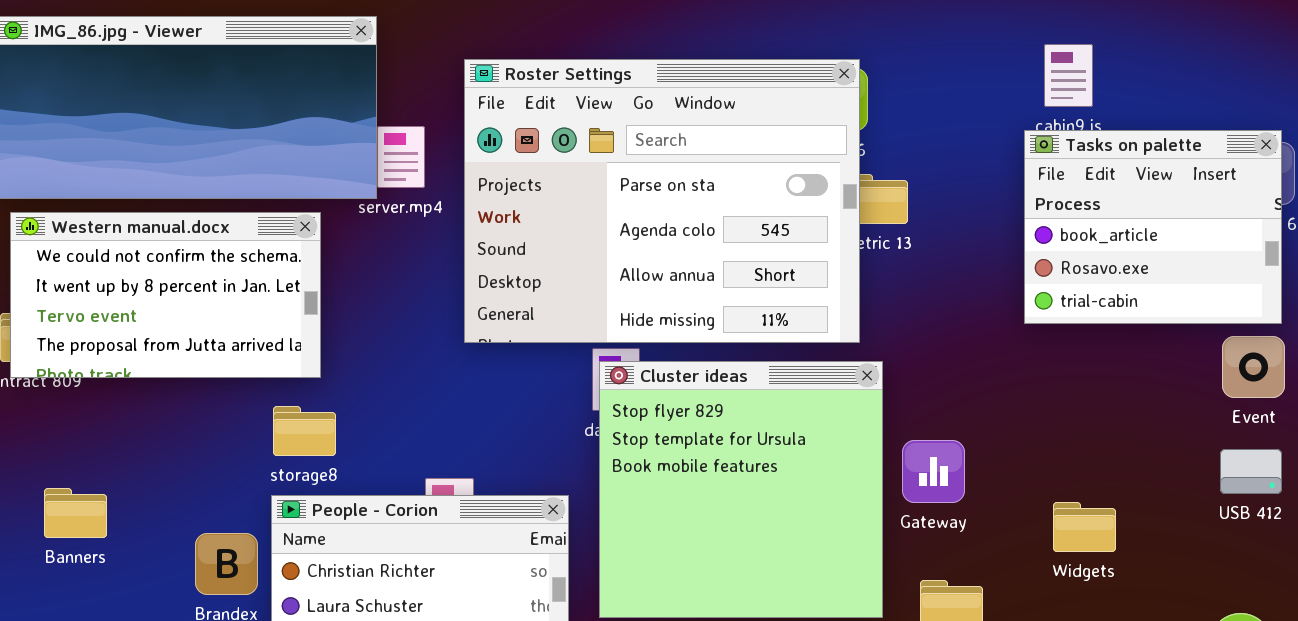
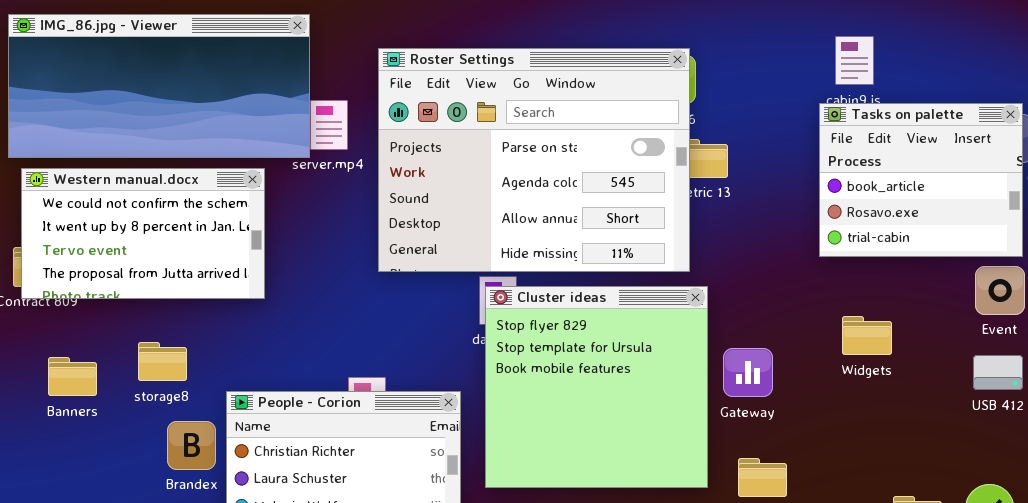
storage8: [273,406,336,456] -> [138,342,187,381], moved
Banners: [44,488,107,538] -> [48,357,97,396], moved
Widgets: [1053,502,1116,552] -> [842,316,892,355], moved

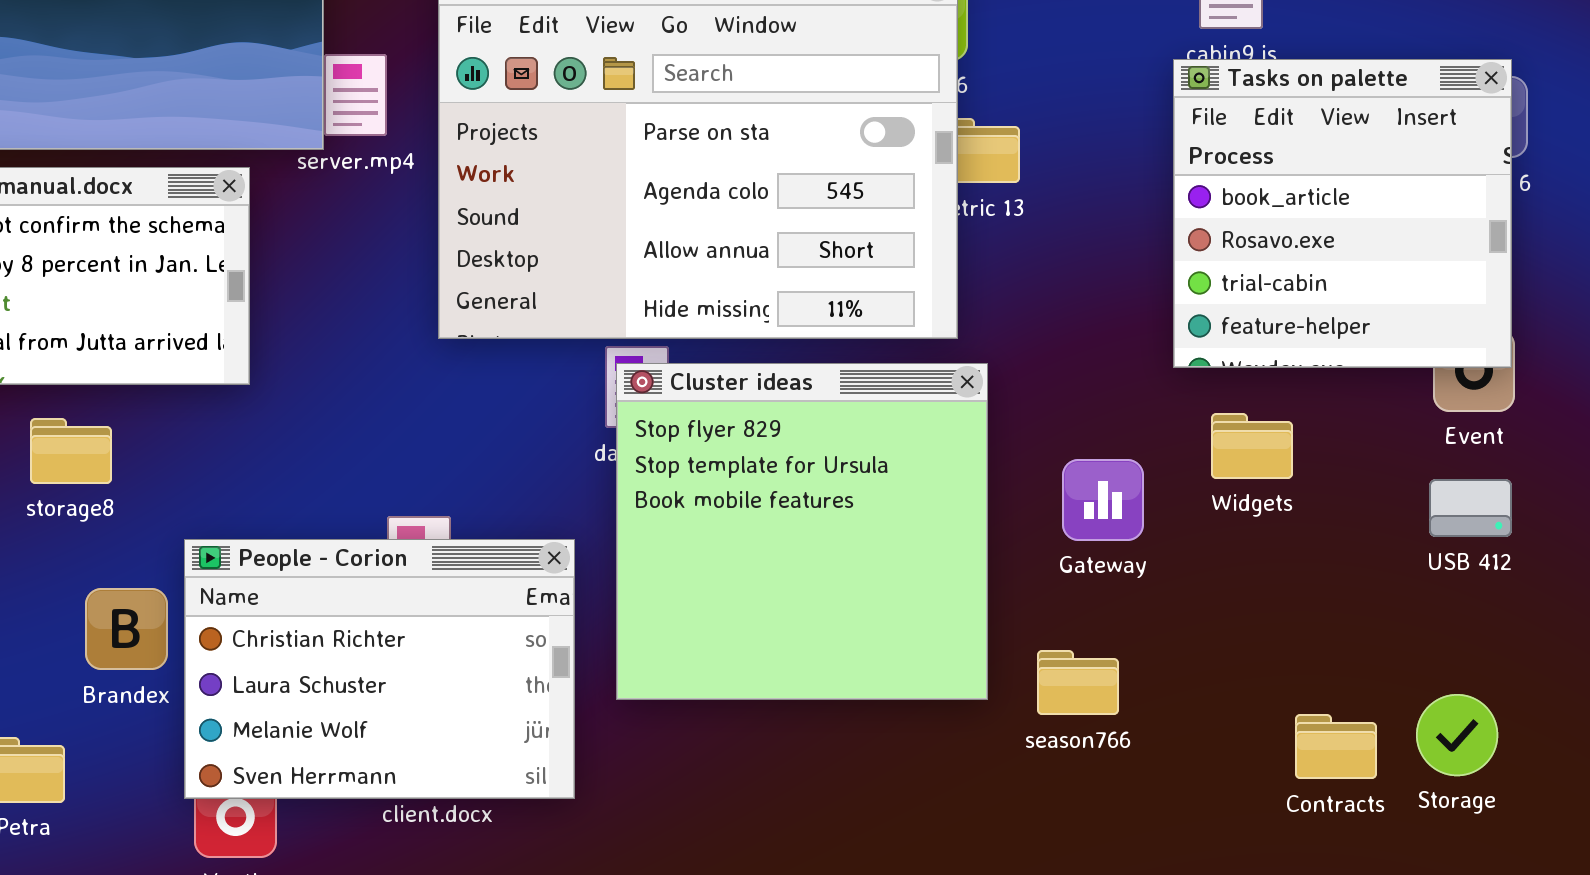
Tasks on palette: [819,103,1023,257] -> [1173,59,1512,368], resized
storage8: [138,342,187,381] -> [30,418,112,484], moved
Gateway: [723,348,773,397] -> [1062,459,1144,541], moved

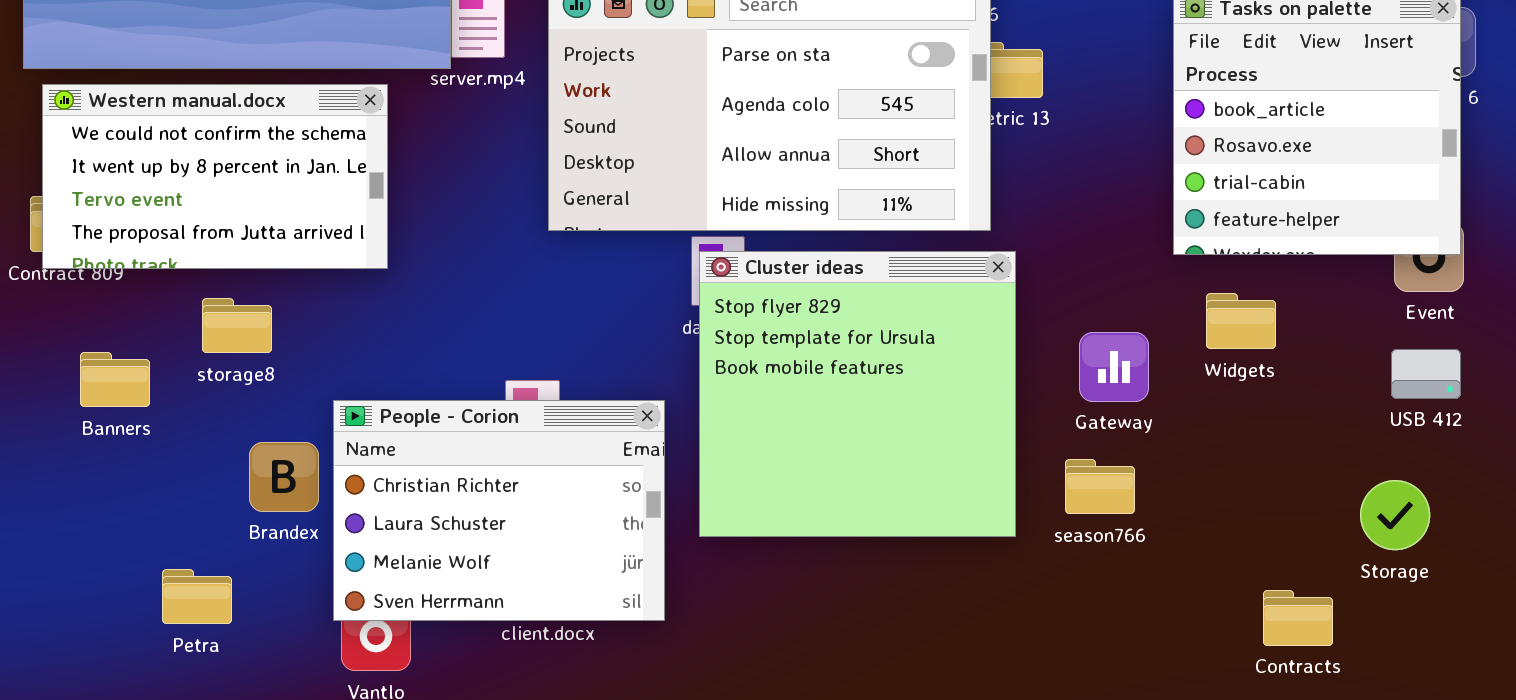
season766: [1037,650,1119,715] -> [1065,459,1135,514], moved
Storage: [1416,694,1498,776] -> [1360,480,1430,550], moved
Contracts: [1295,714,1377,779] -> [1263,590,1333,646], moved

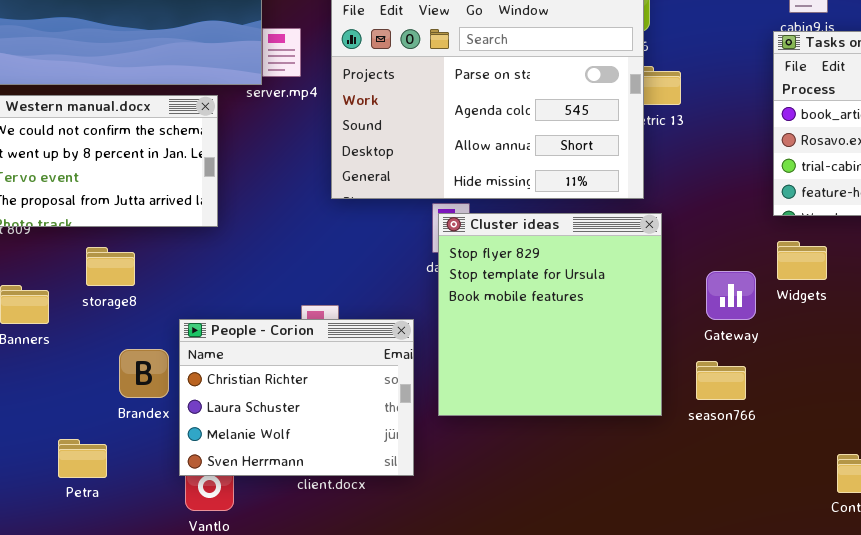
Widgets: [1206,293,1276,349] -> [777,241,827,280], moved

